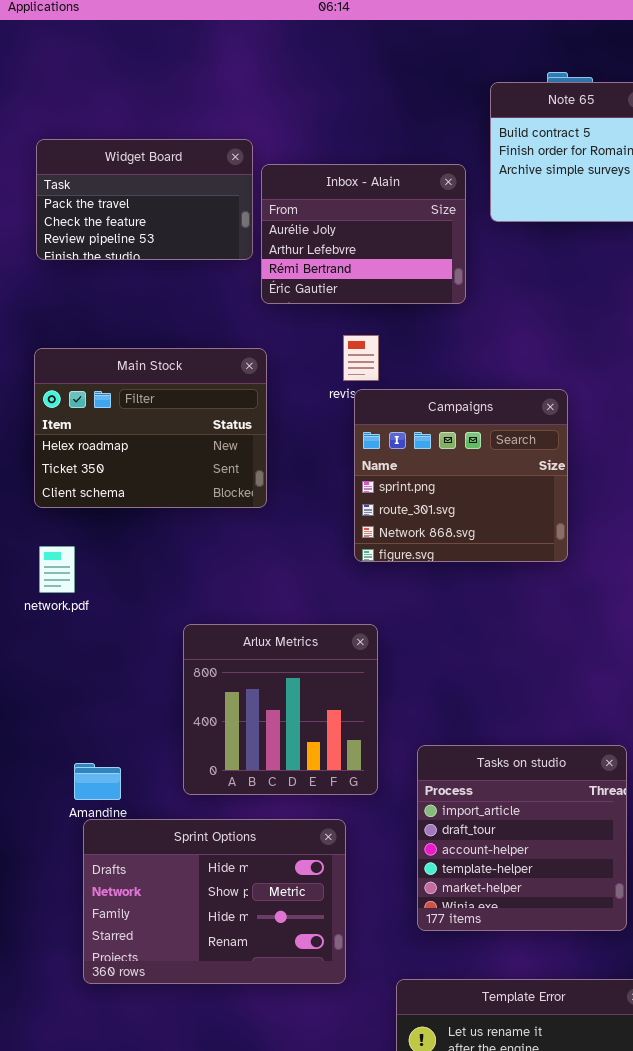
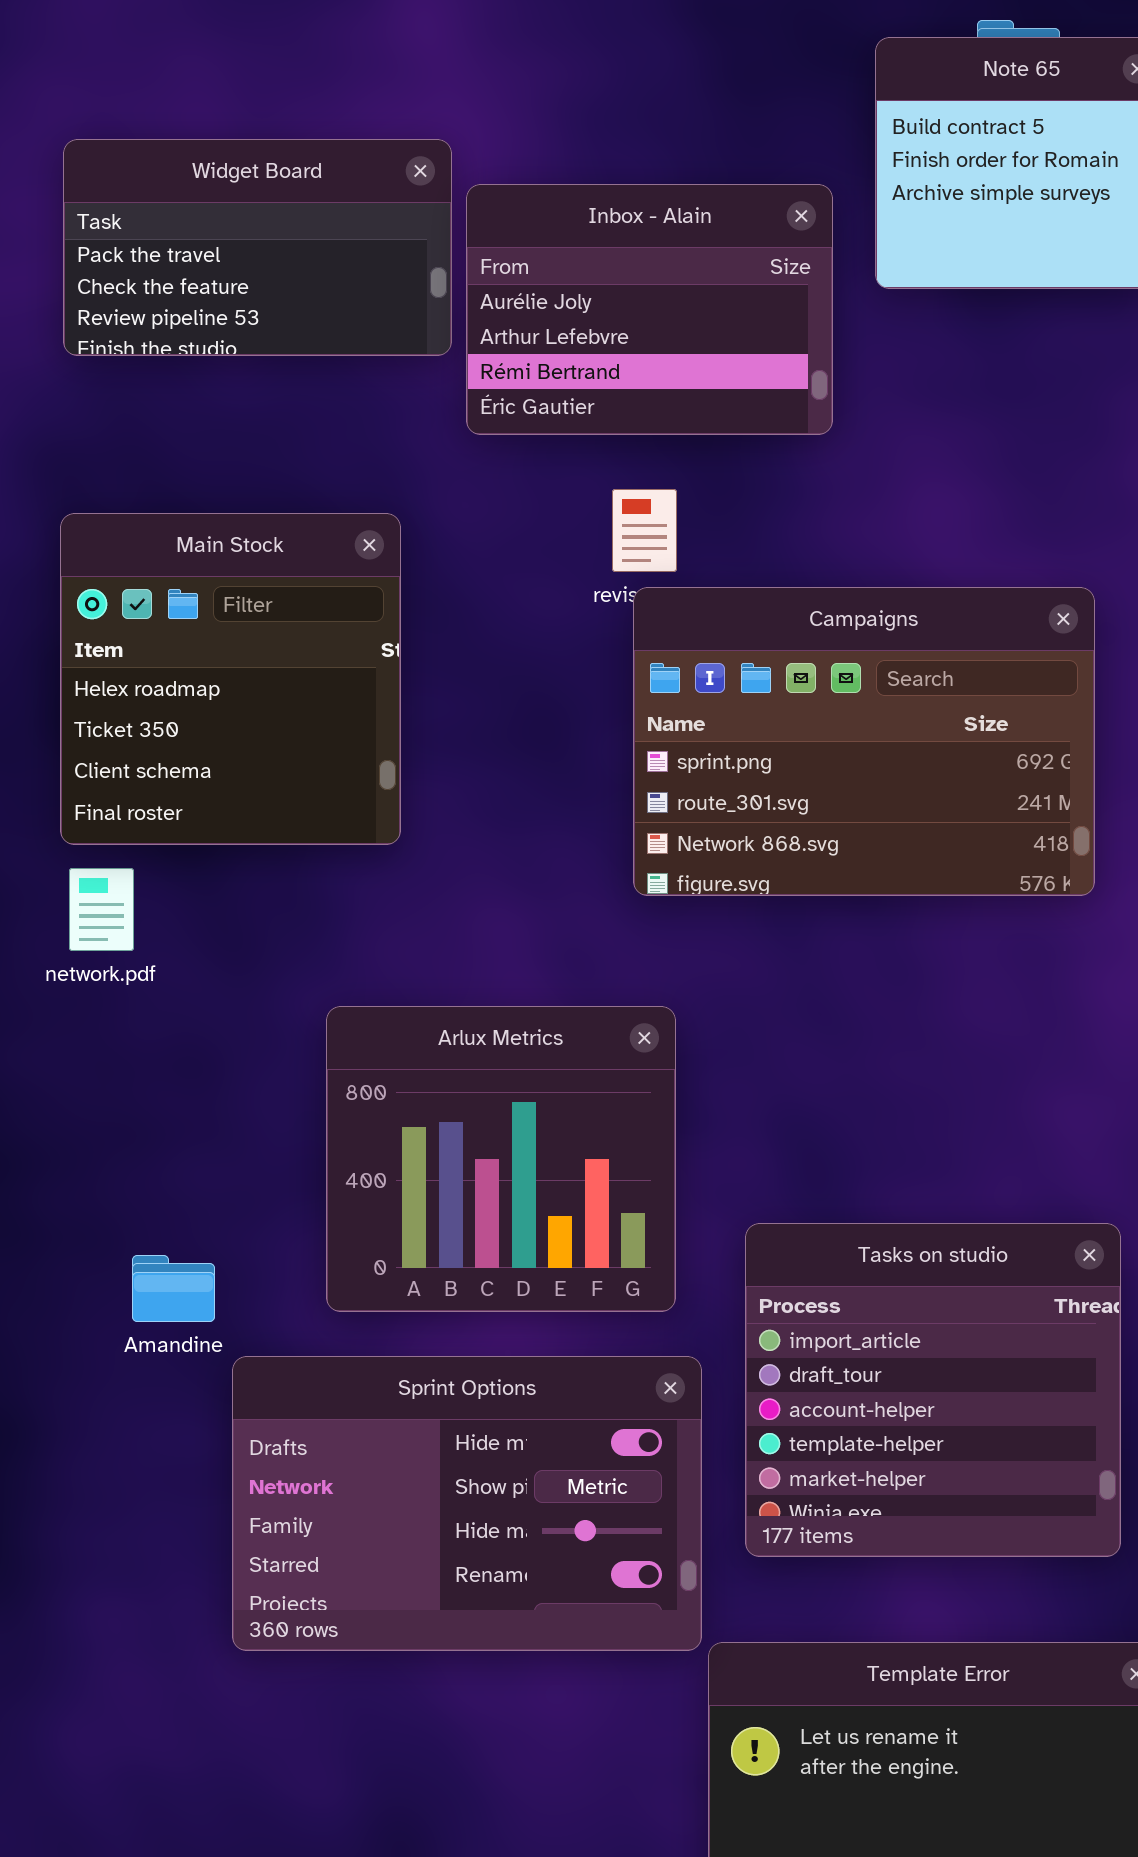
Main Stock: [34,348,267,508] -> [60,513,401,845], resized
Campaigns: [354,389,568,562] -> [633,587,1095,896], resized
Sprint Options: [83,819,346,984] -> [232,1356,702,1651], moved

